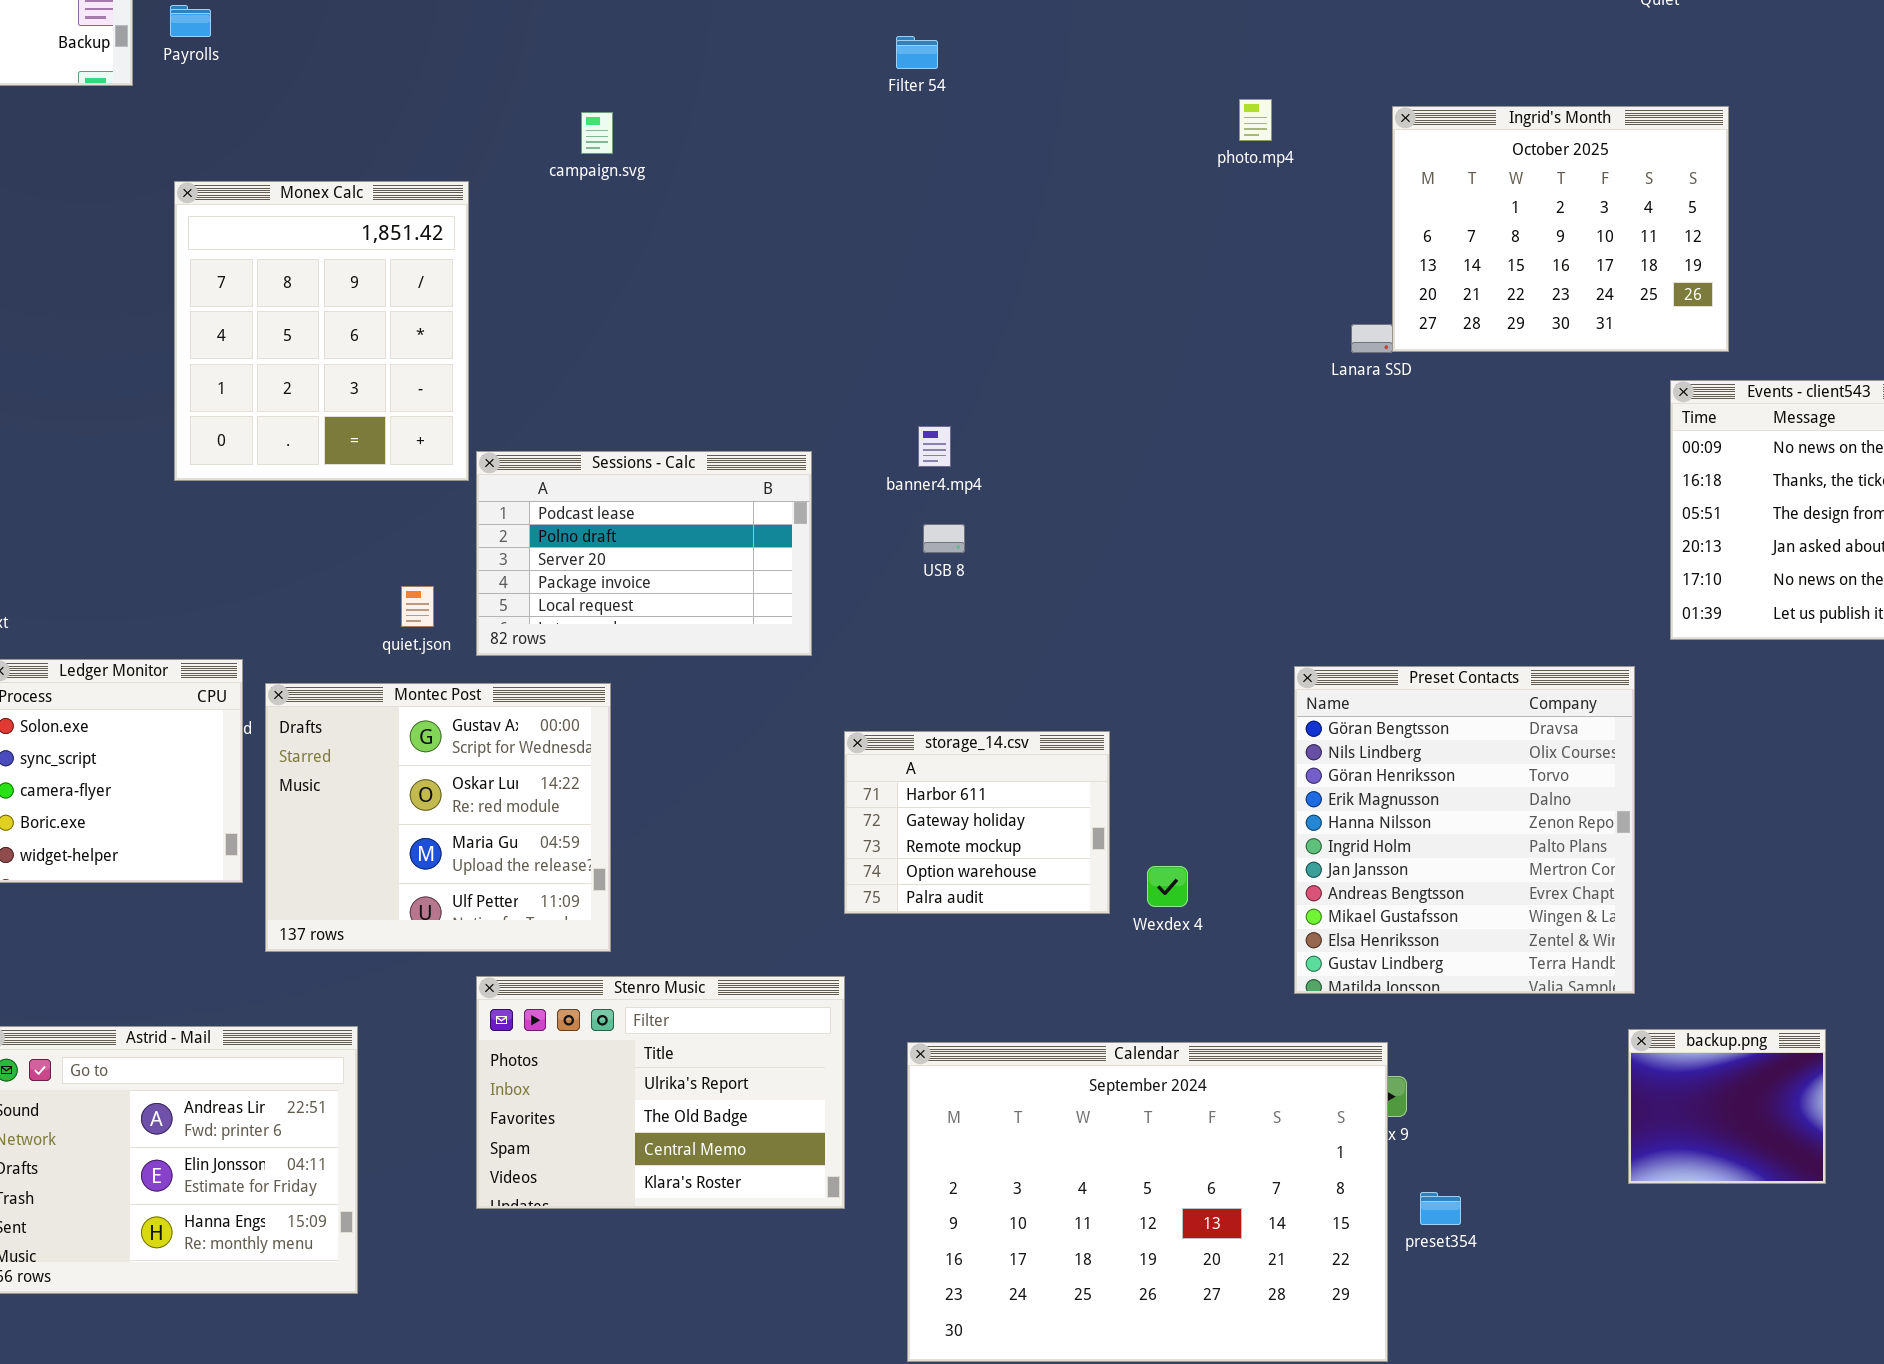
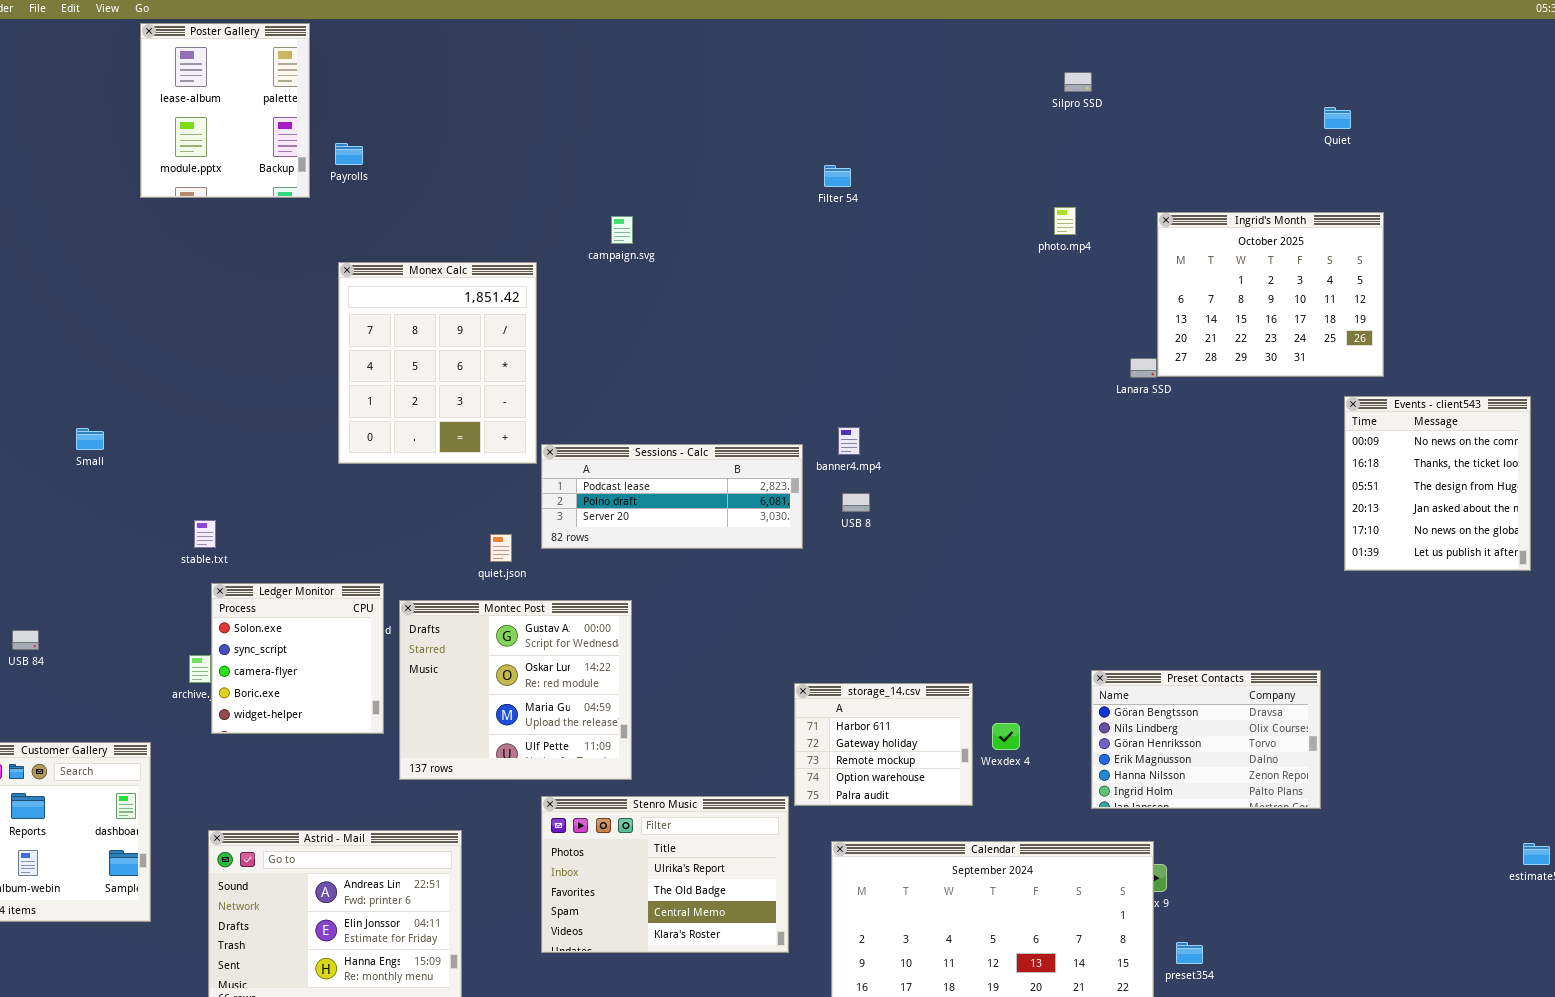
Sessions - Calc: [476,451,812,656] -> [541,444,803,549], resized
Preset Contacts: [1294,666,1635,994] -> [1091,670,1321,809], resized
storage_14.csv: [844,731,1110,914] -> [794,683,973,806], moved
backup.png: [1628,1029,1826,1184] -> none, closed

